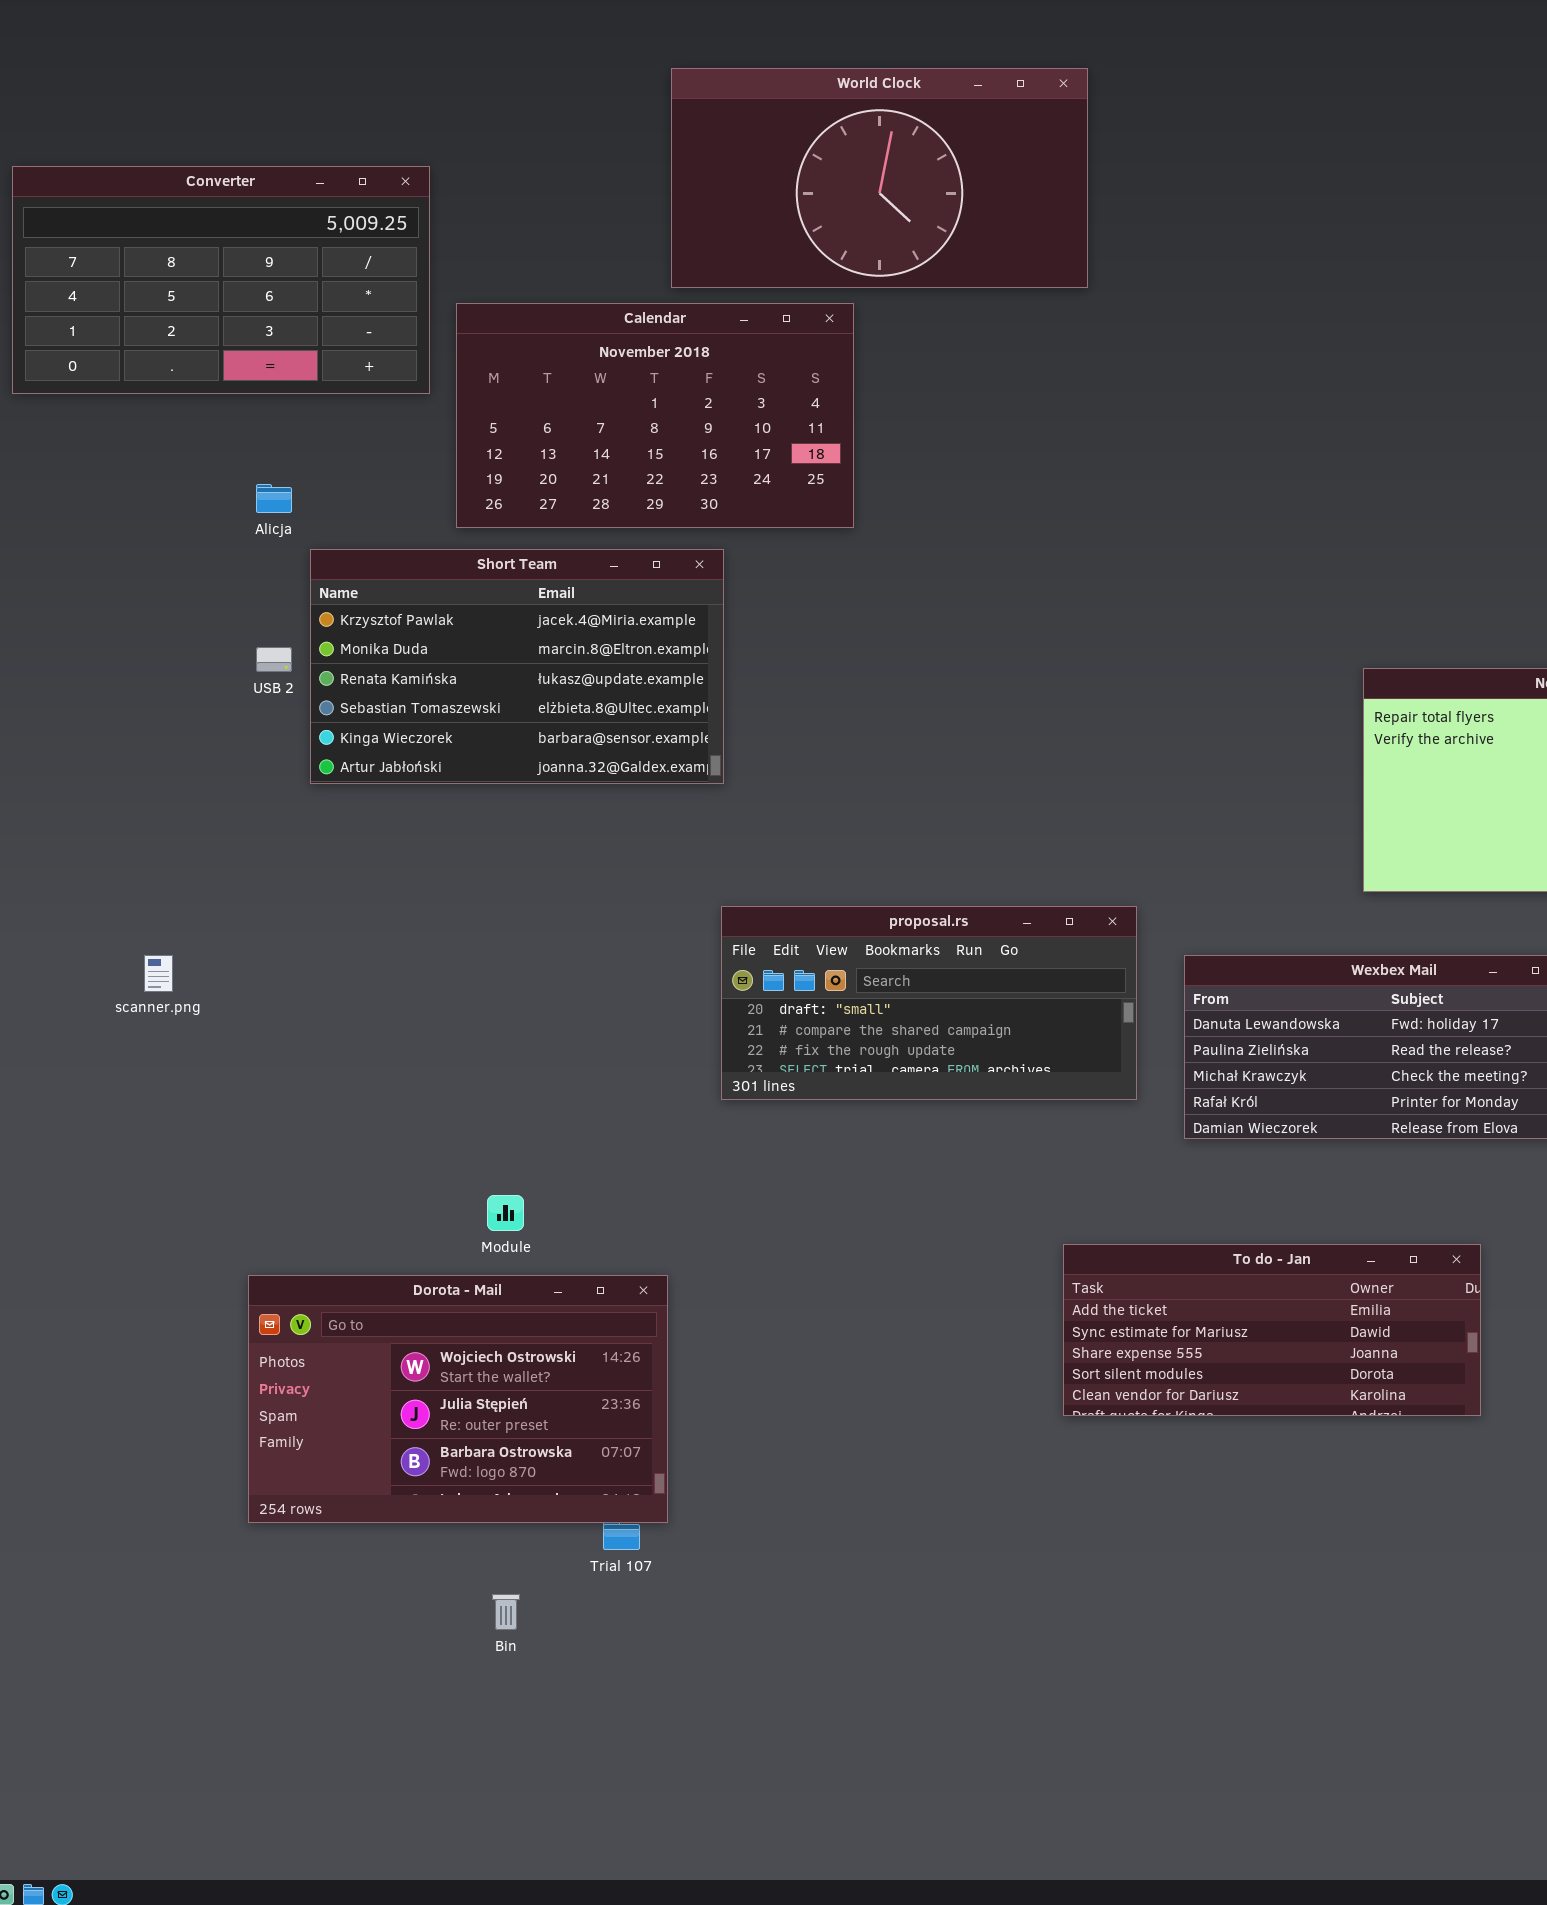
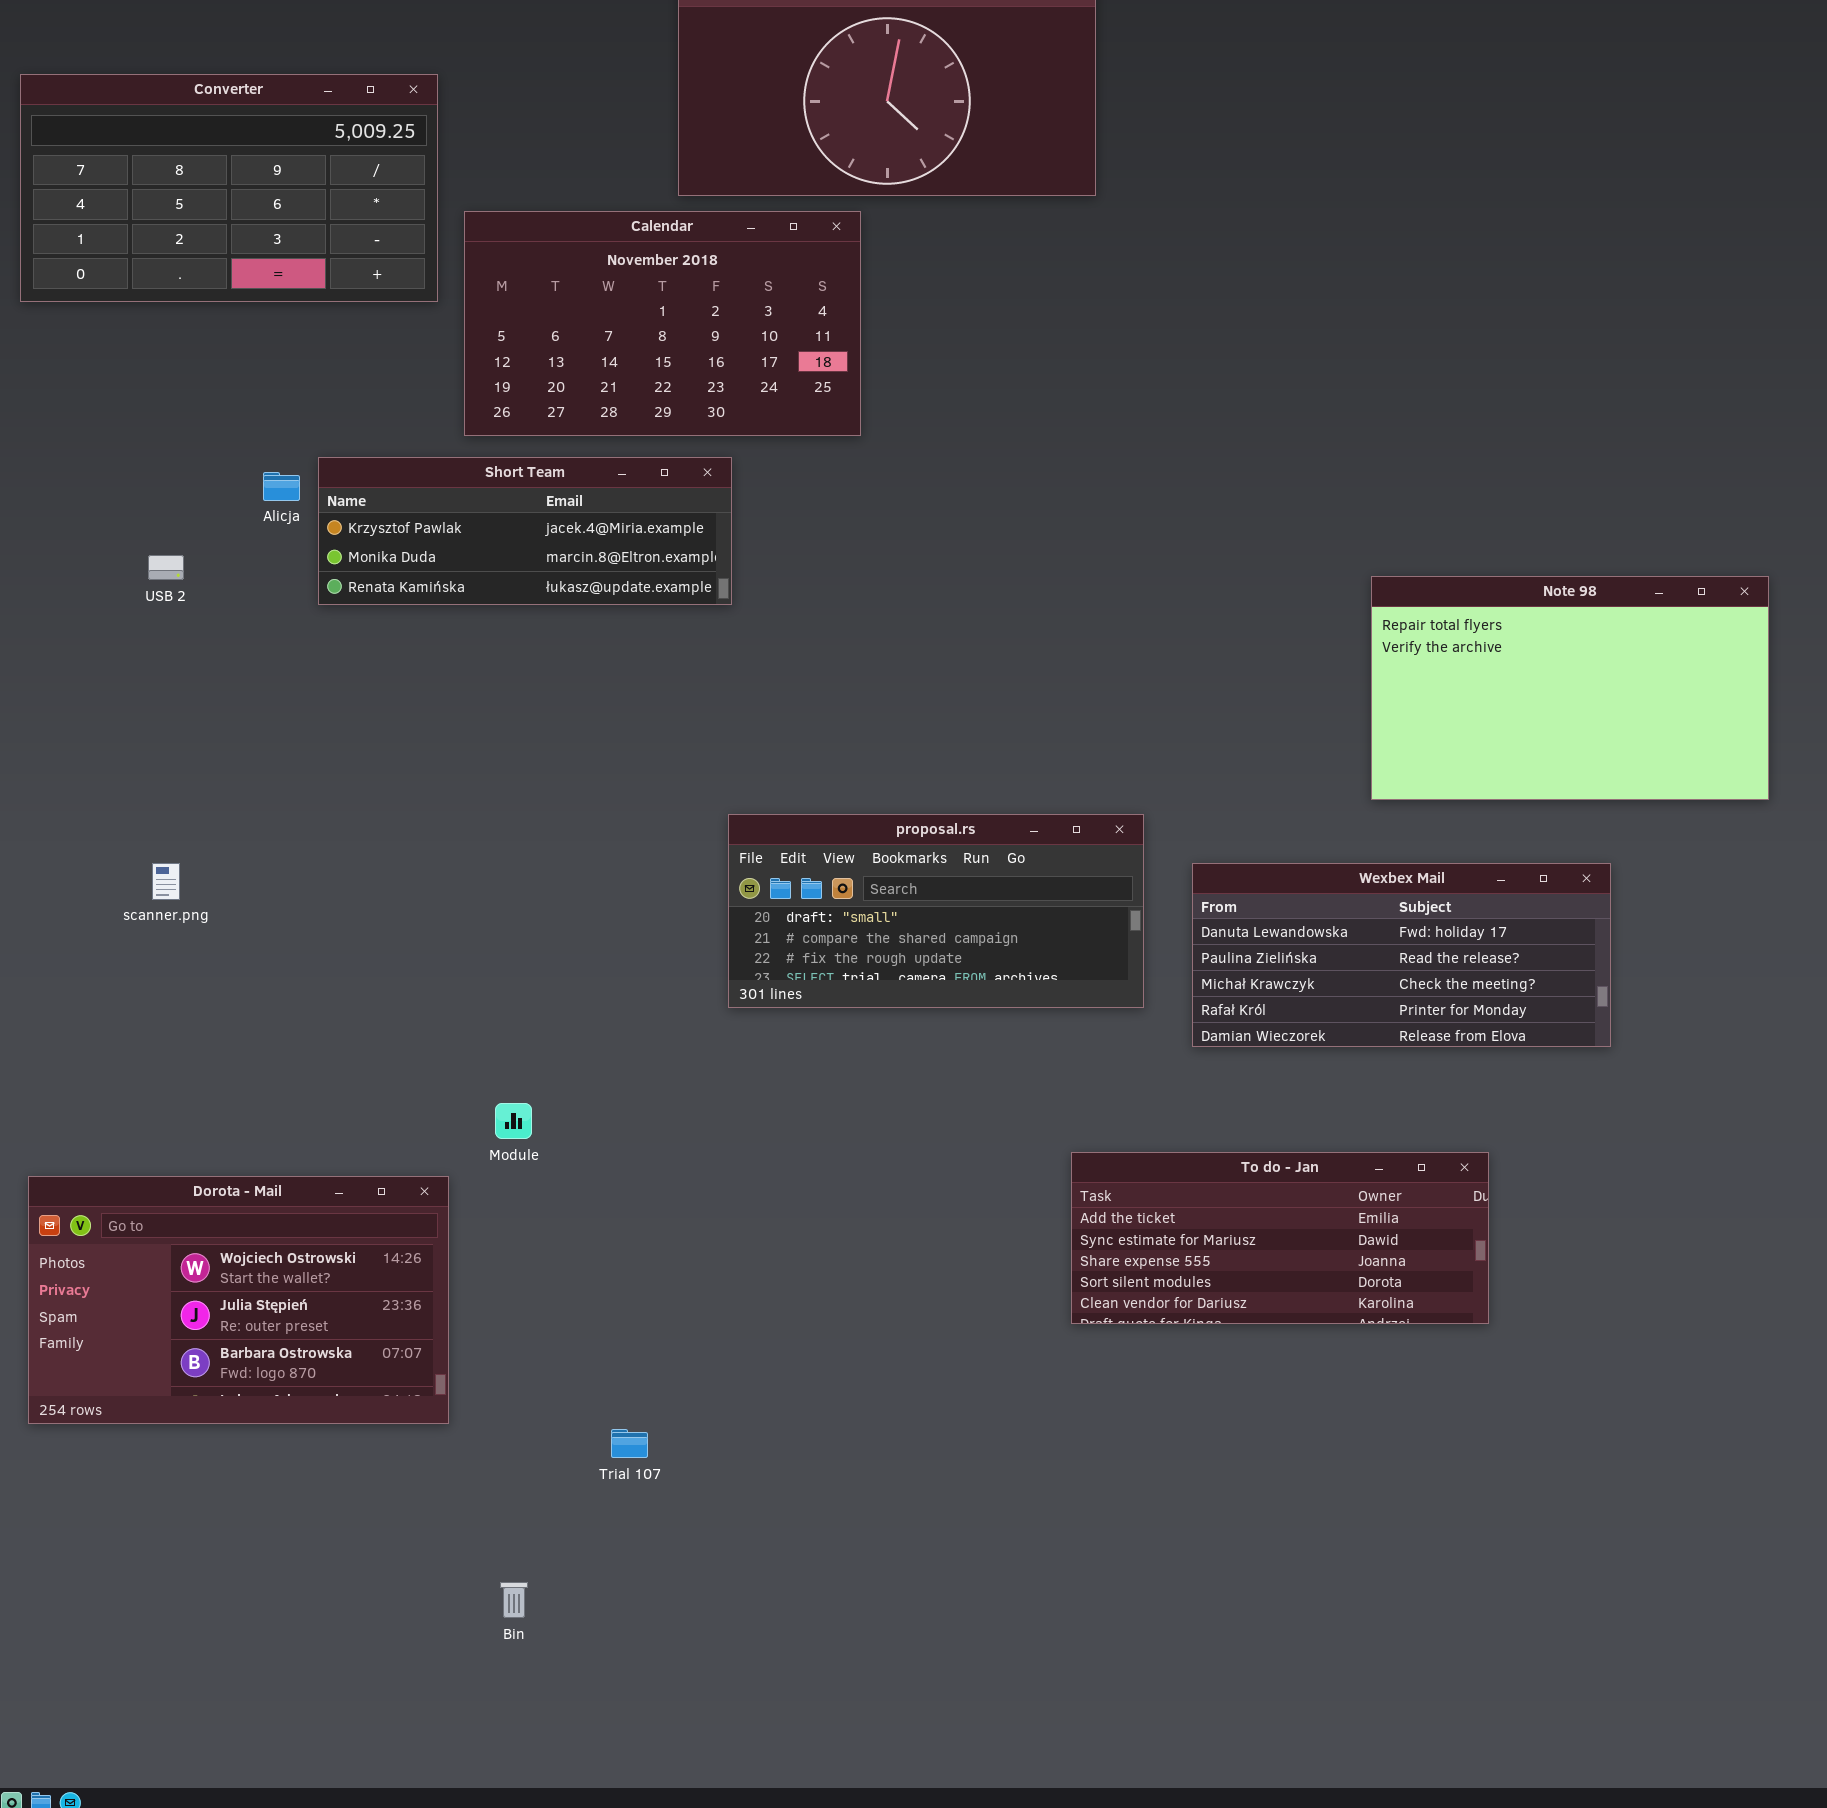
Alicja: [256,484,292,513] -> [263,472,300,501], moved
Short Team: [310,549,724,784] -> [318,457,732,605], resized
USB 2: [256,647,292,672] -> [148,555,184,580], moved
Dorota - Mail: [248,1275,668,1523] -> [28,1176,449,1424], moved
Bin: [492,1594,520,1630] -> [500,1582,528,1618], moved

